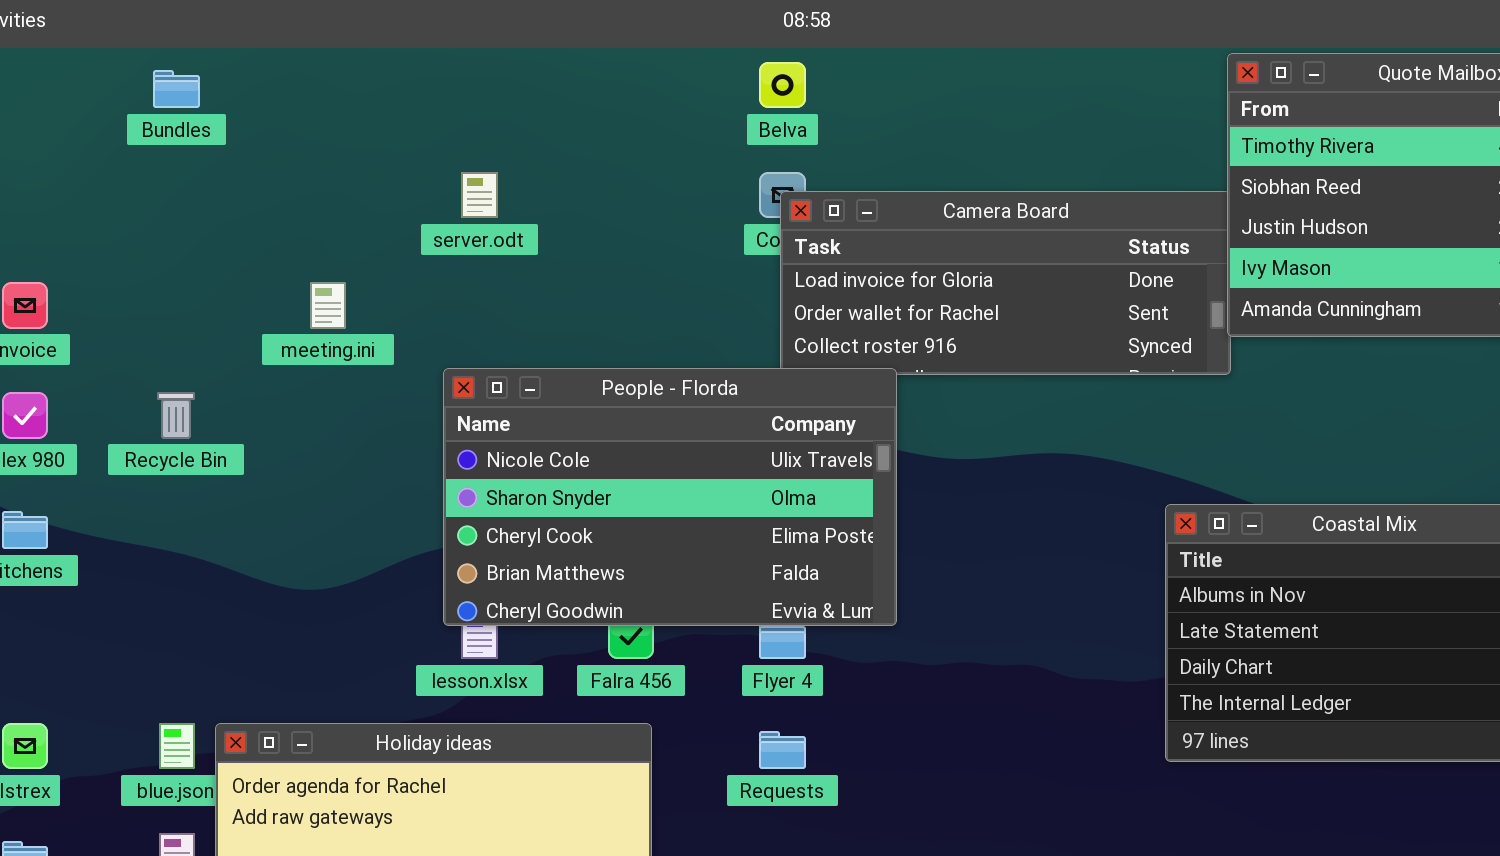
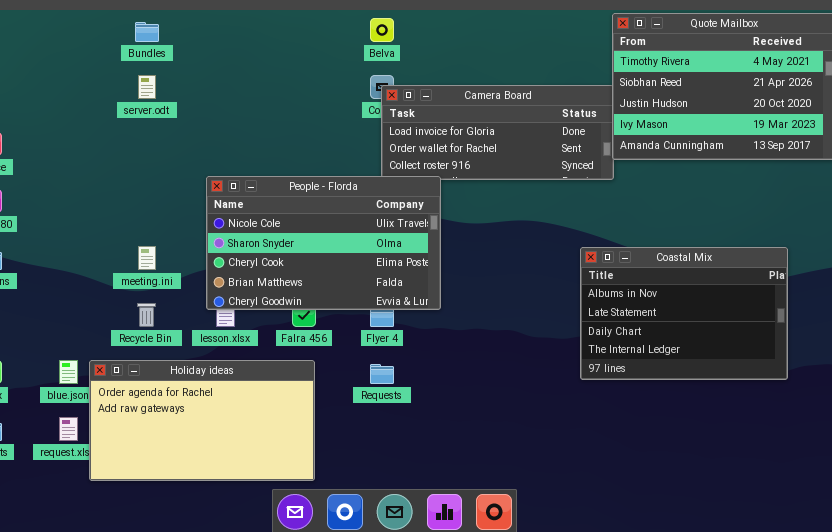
Bundles: [153,70,200,108] -> [135,22,159,42], moved
server.odt: [461,172,498,218] -> [138,75,156,99], moved
meeting.ini: [310,282,346,329] -> [138,246,156,270], moved
Recycle Bin: [157,392,195,439] -> [137,303,156,327], moved

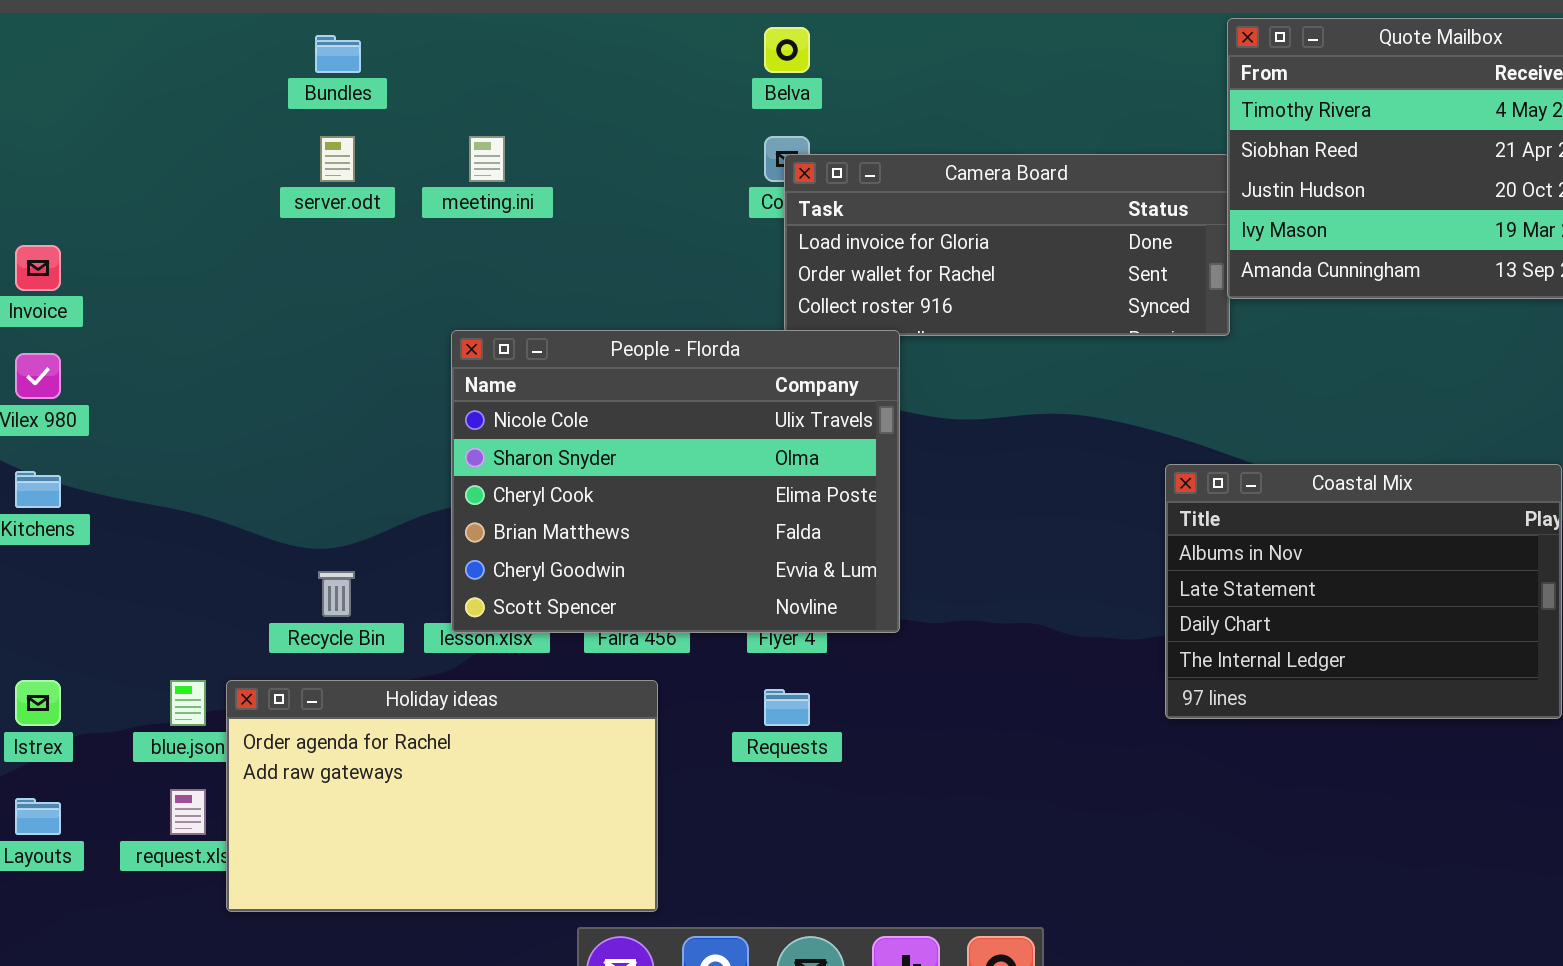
People - Florda: [206,176,441,310] -> [451,330,900,633], resized
meeting.ini: [138,246,156,270] -> [469,136,505,182], moved

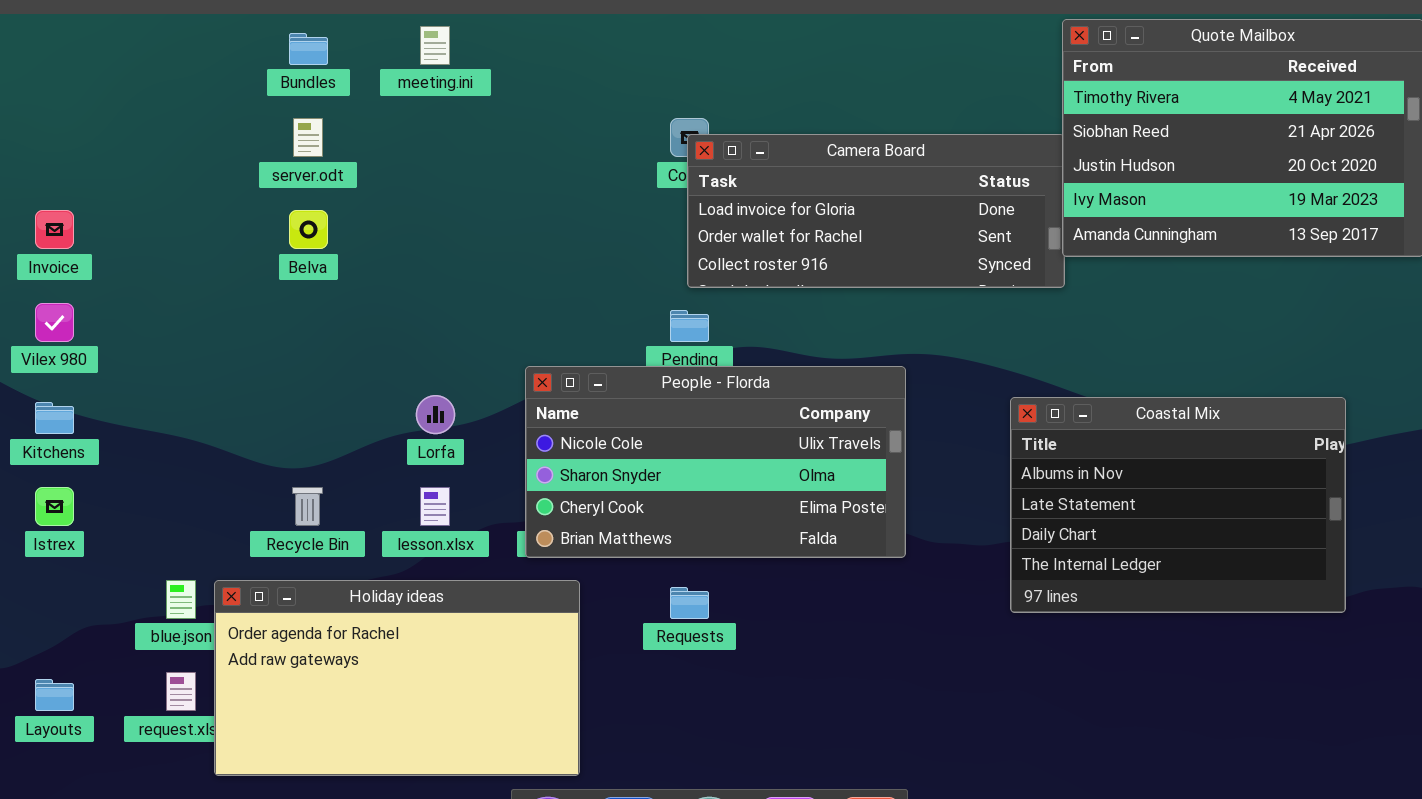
Belva: [764,27,810,73] -> [289,210,328,249], moved
meeting.ini: [469,136,505,182] -> [420,26,450,65], moved
People - Florda: [451,330,900,633] -> [525,366,906,558], moved, resized
Istrex: [15,680,61,726] -> [35,487,74,526], moved

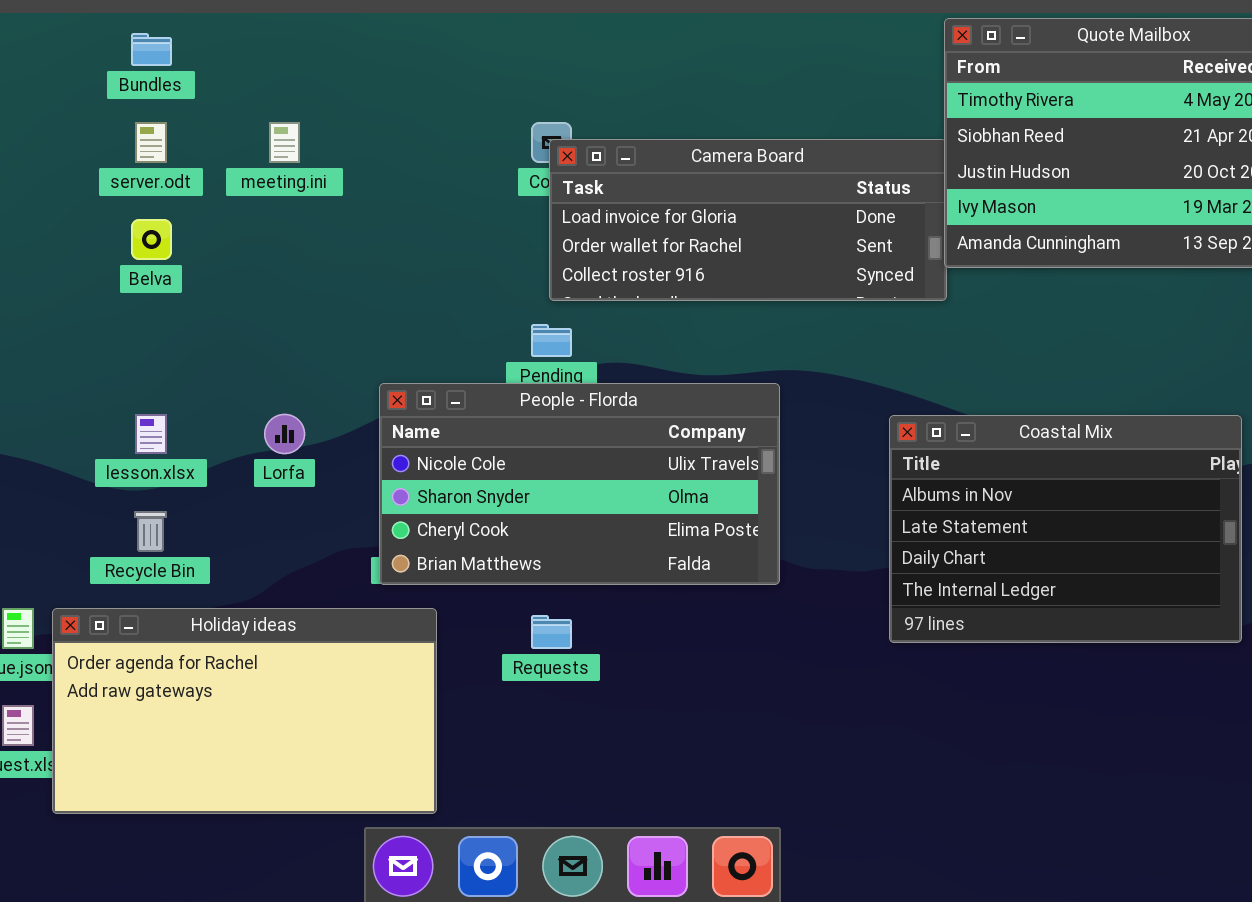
meeting.ini: [420,26,450,65] -> [269,122,300,163], moved
lesson.xlsx: [420,487,450,526] -> [135,414,167,454], moved

